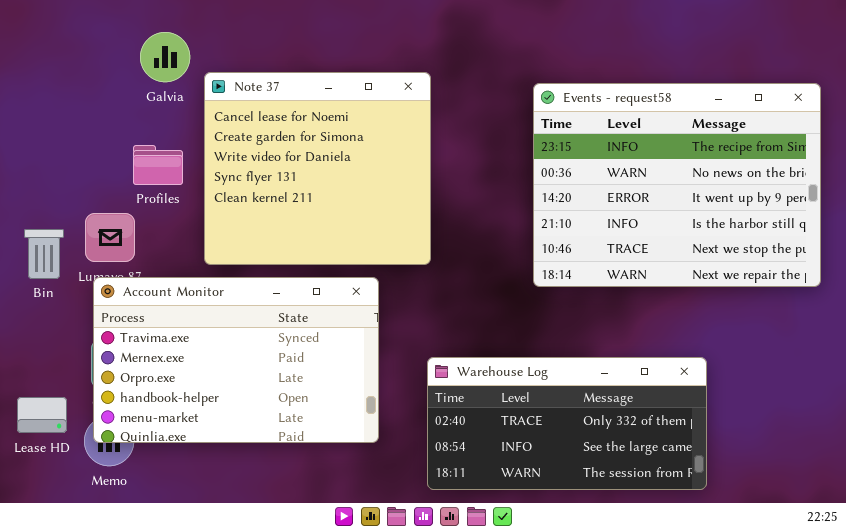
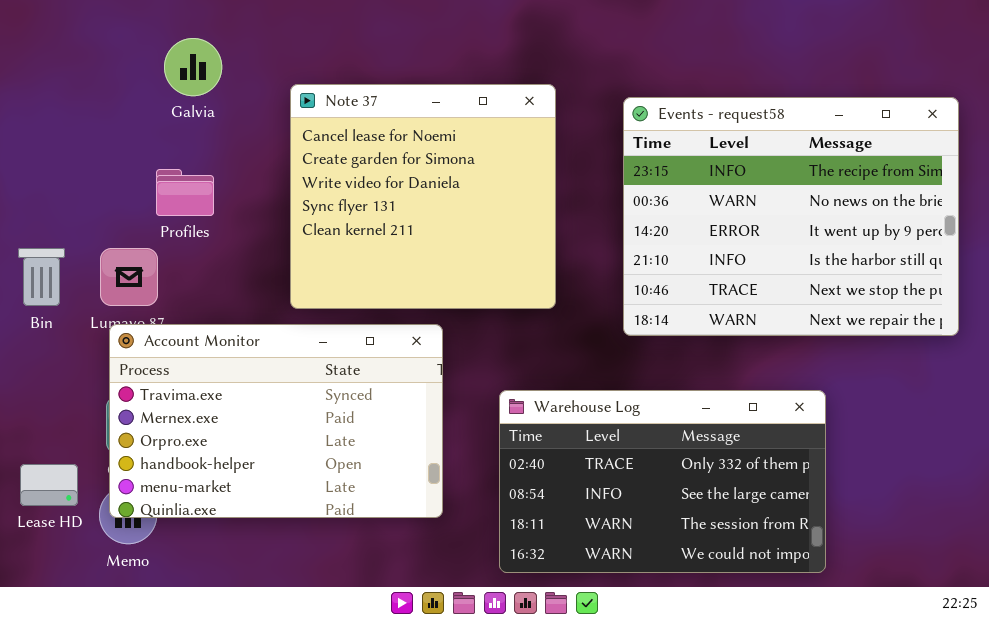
Note 37: [204,72,431,265] -> [290,84,556,309], moved
Bin: [24,229,64,279] -> [18,248,65,306], moved
Warehouse Log: [427,357,707,490] -> [499,390,826,573], resized

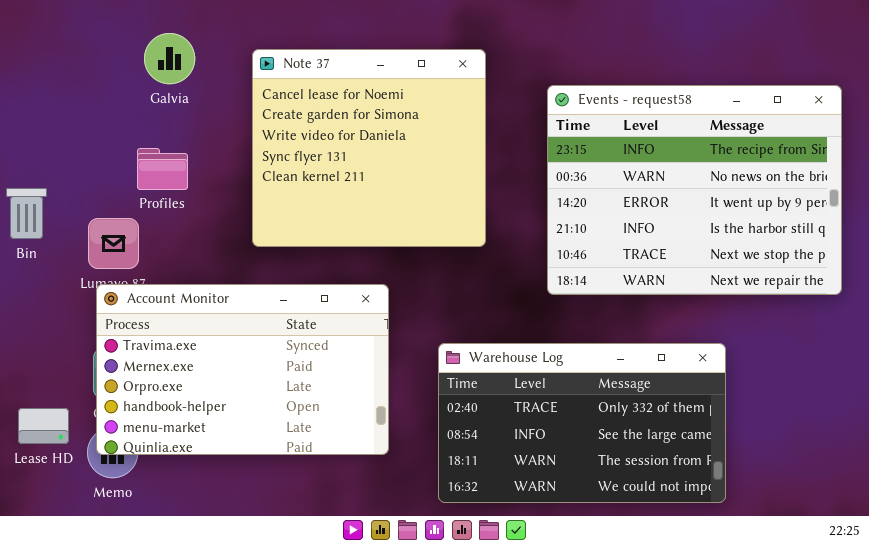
Note 37: [290,84,556,309] -> [252,49,486,247], moved
Bin: [18,248,65,306] -> [6,188,47,239], moved

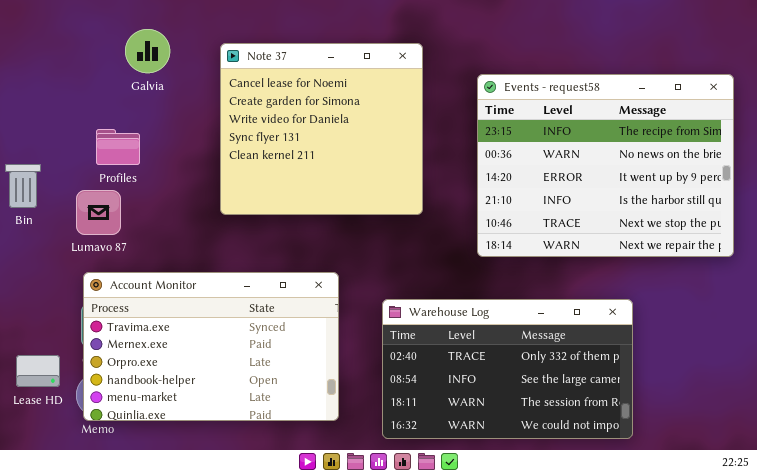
Profiles: [137,148,188,190] -> [96,129,140,165], moved
Account Monitor: [96,284,389,455] -> [83,272,339,421], moved

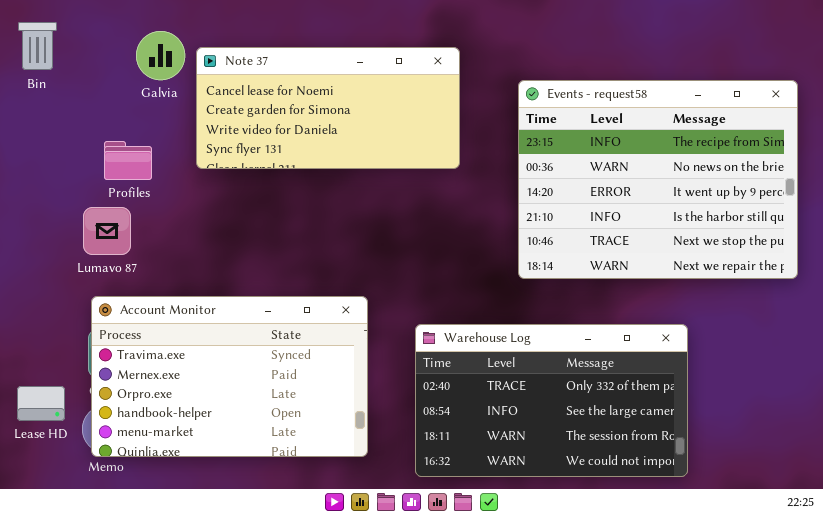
Note 37: [220,43,423,215] -> [196,47,460,169], resized
Bin: [5,164,41,208] -> [18,22,57,70], moved

